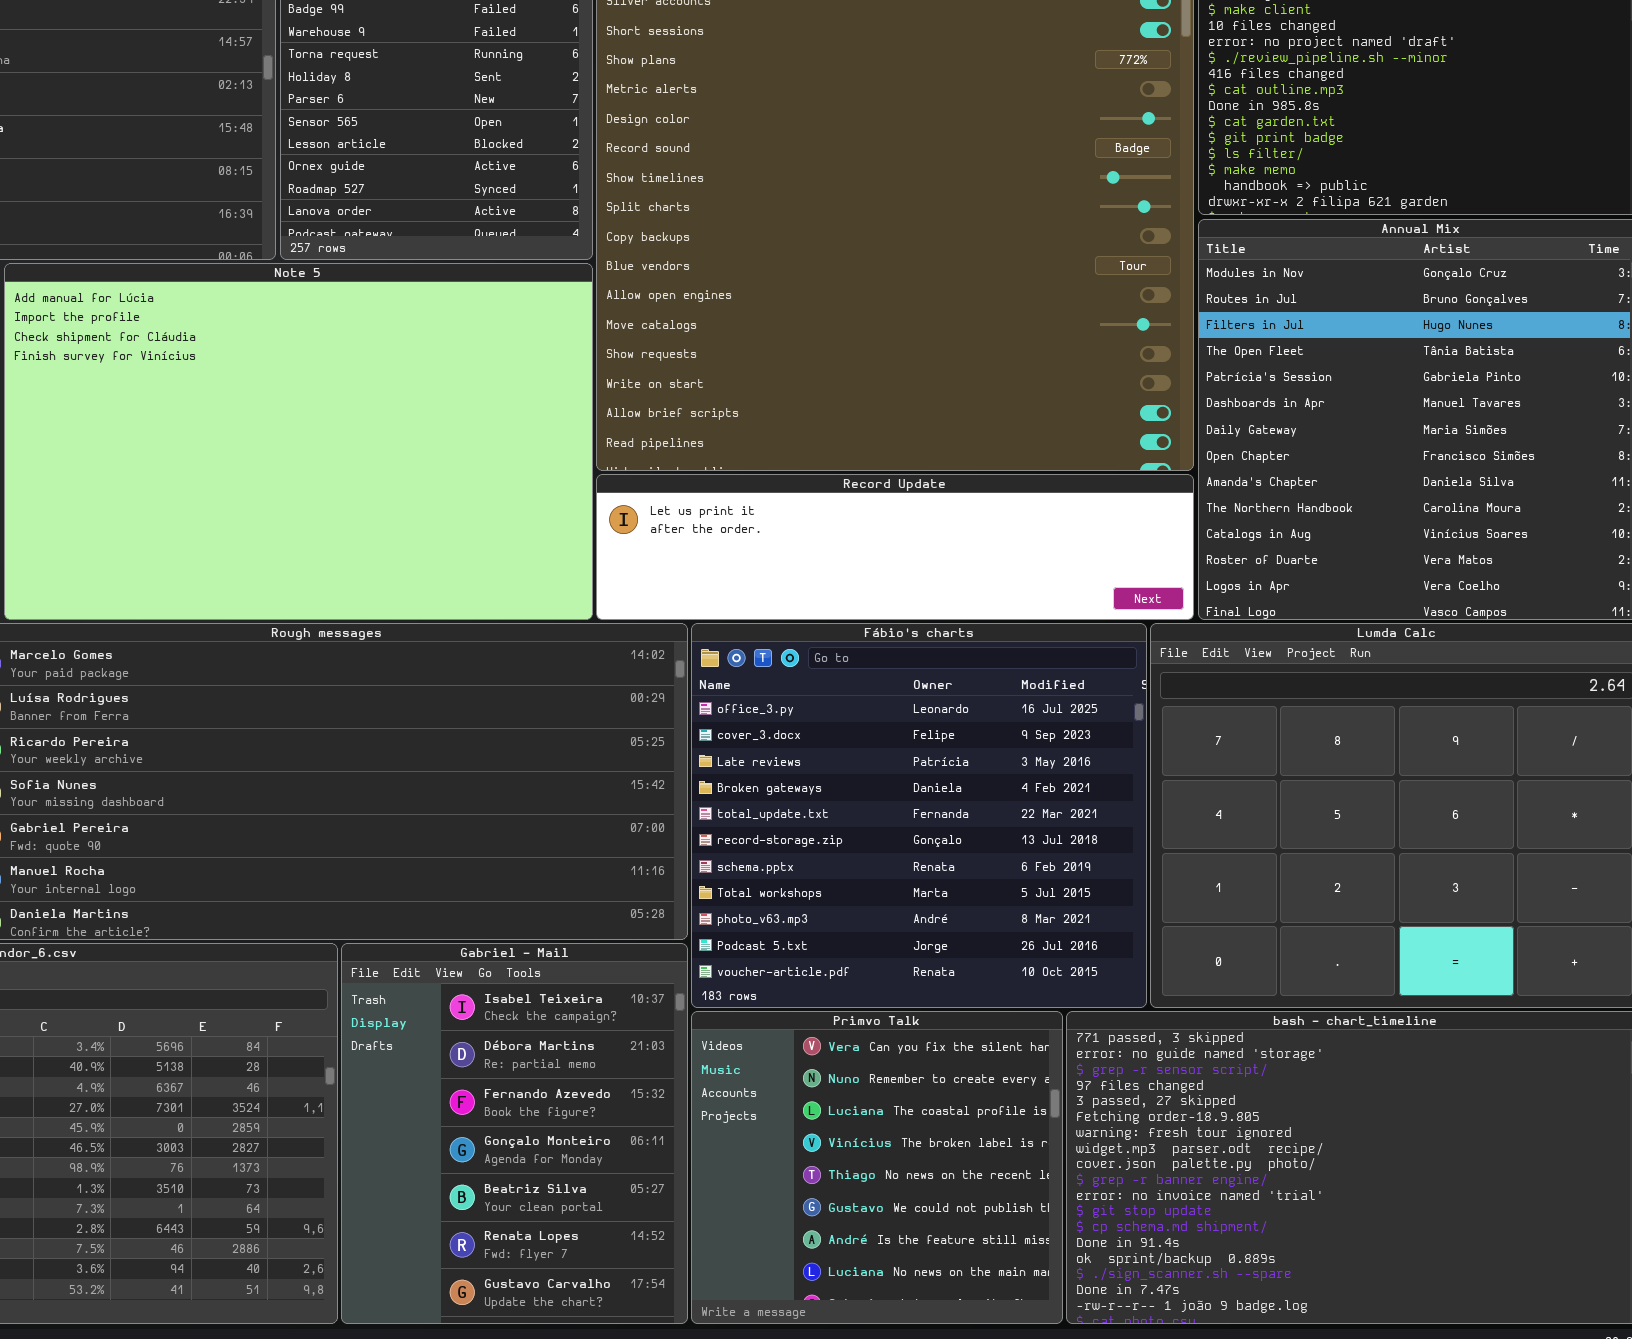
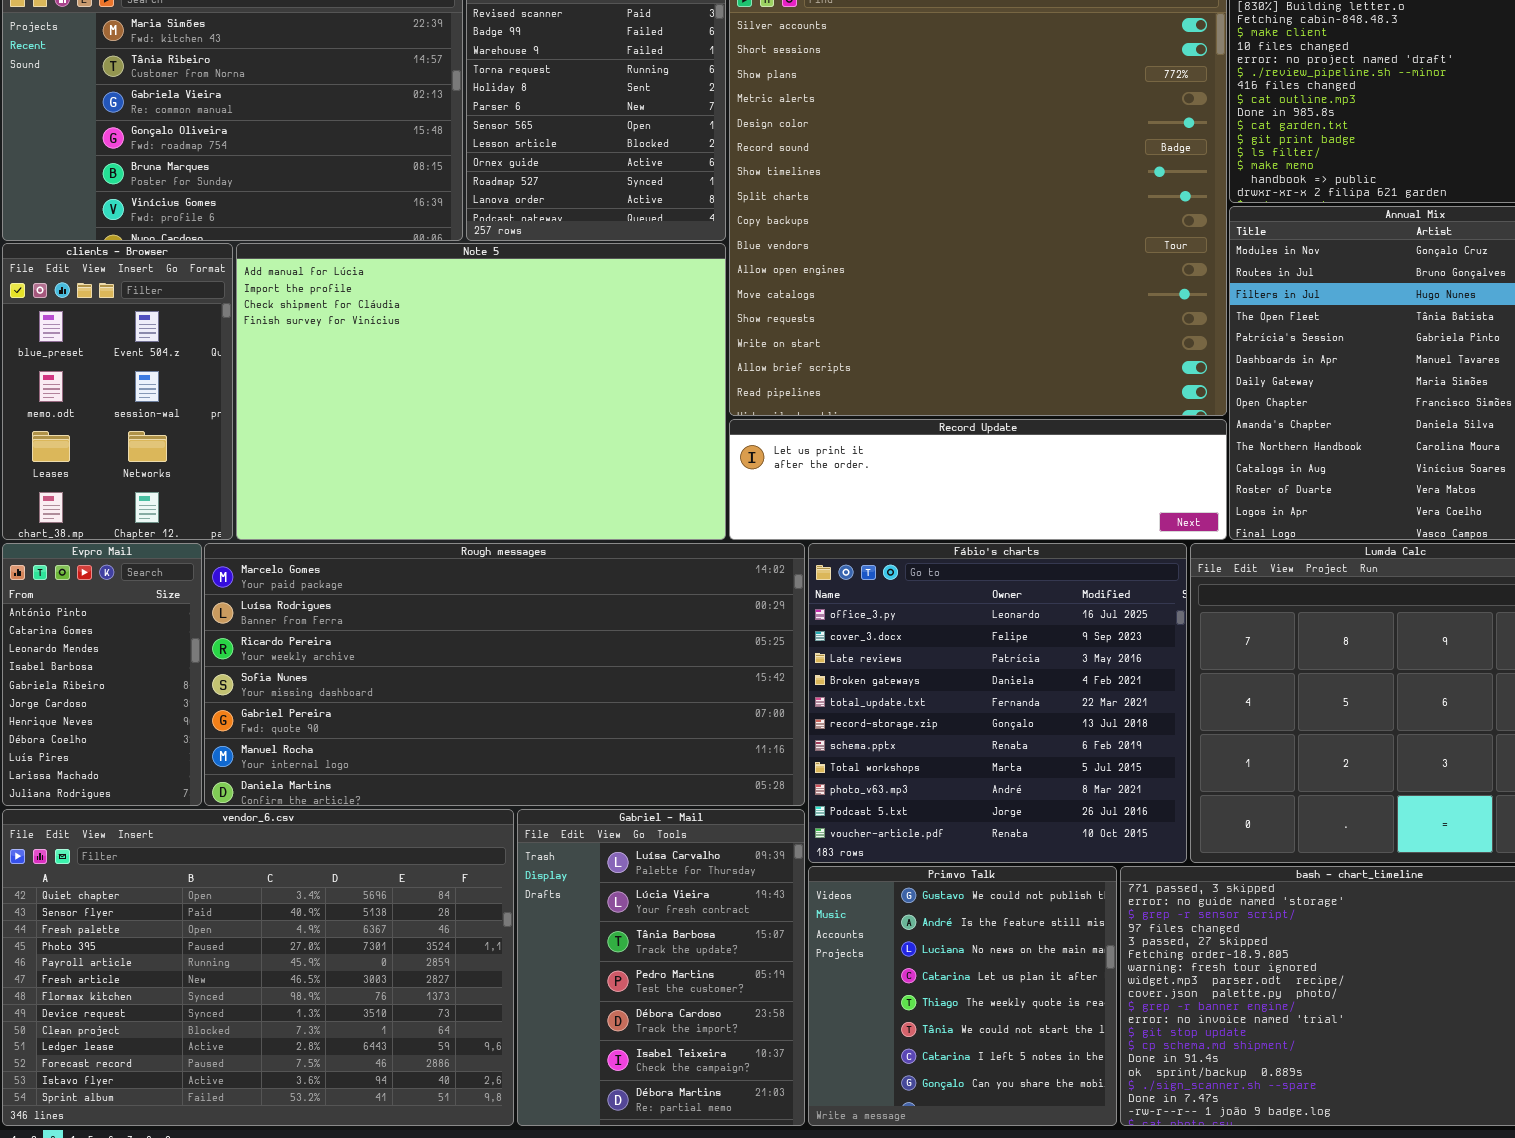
Gabriel - Mail: [341,943,688,1324] -> [517,809,805,1126], scrolled up 5 rows
Primvo Talk: [691,1011,1063,1324] -> [808,866,1117,1126], scrolled down 5 rows

